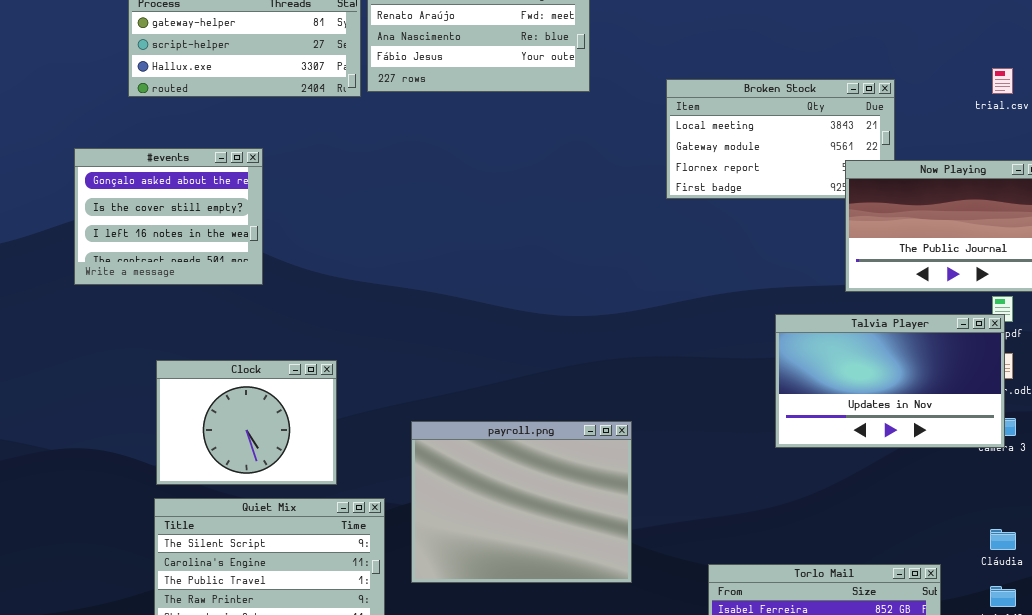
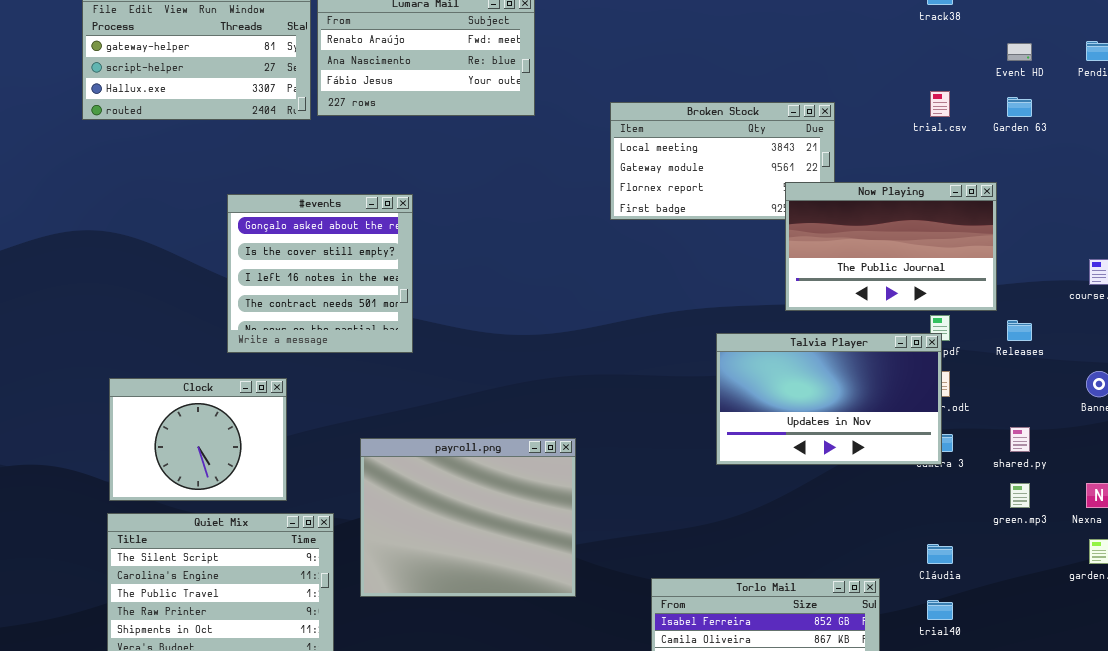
#events: [74,148,263,285] -> [227,194,413,353], moved, resized

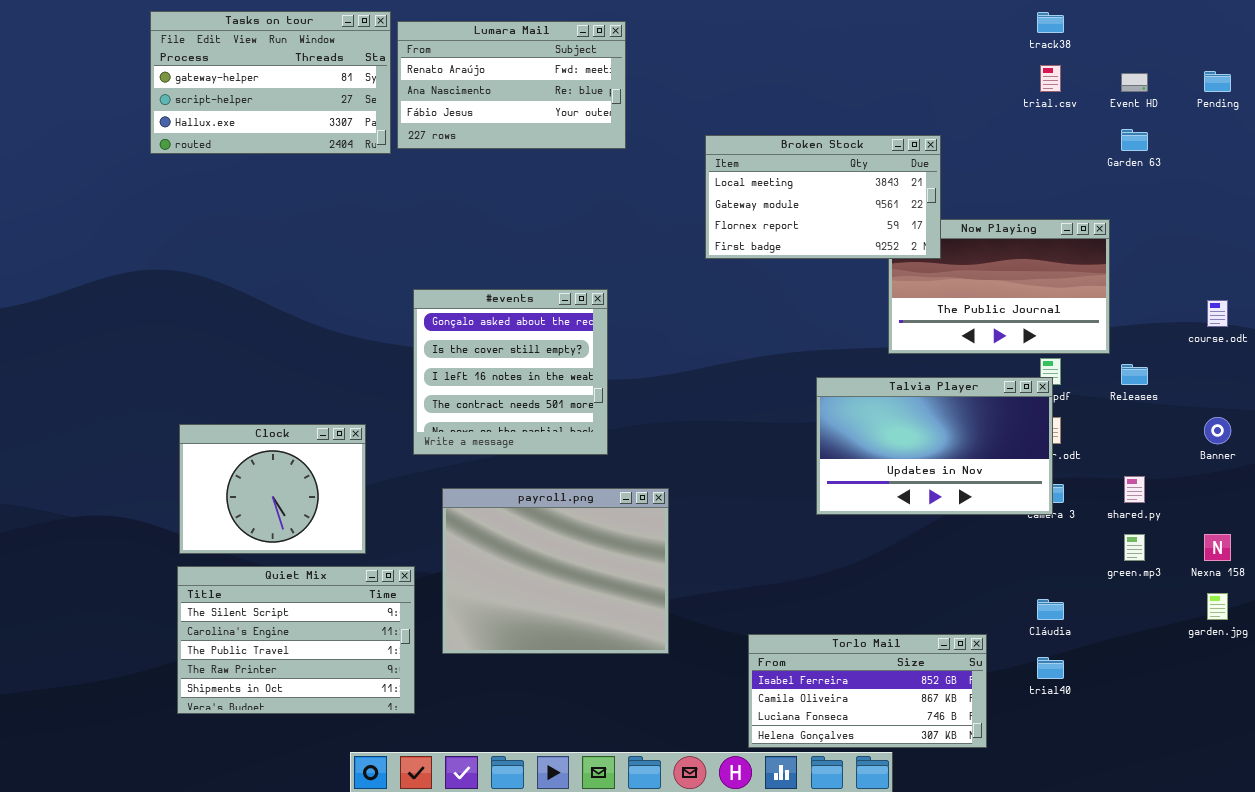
trial.csv: [930,91,950,117] -> [1040,65,1061,92], moved
Broken Stock: [610,102,835,220] -> [705,135,941,259], raised
#events: [227,194,413,353] -> [413,289,608,455], moved

